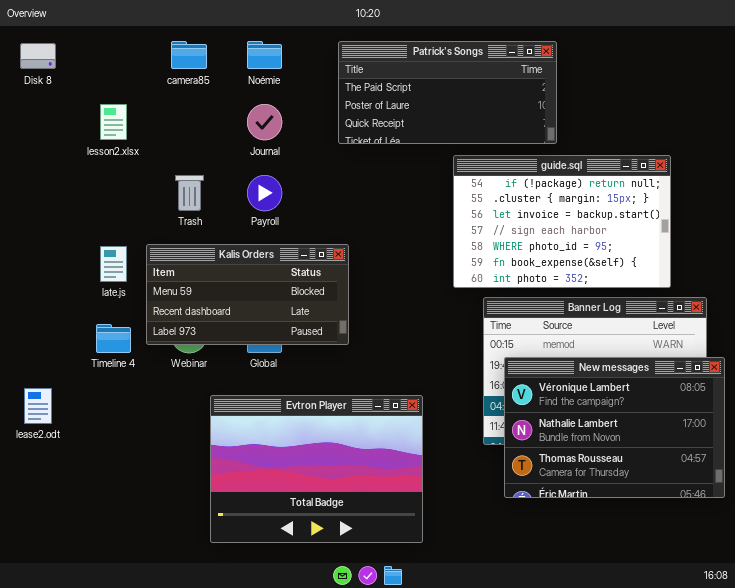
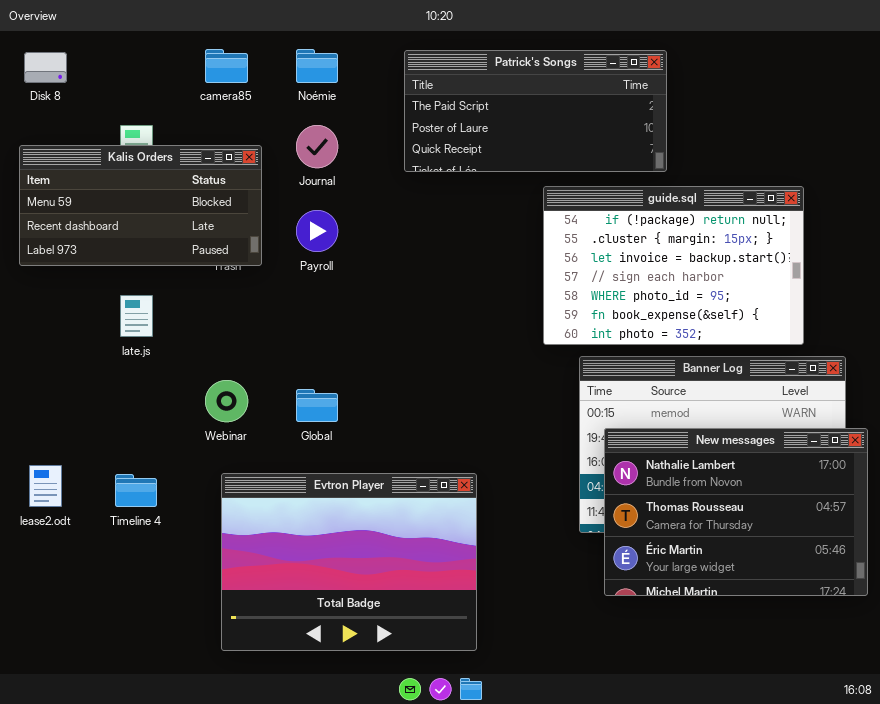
Kalis Orders: [146,244,349,345] -> [19,145,262,266], moved
Timeline 4: [96,324,131,353] -> [115,474,157,507], moved
New messages: [504,357,725,498] -> [604,428,868,596], scrolled down 1 row
Evtron Player: [210,395,423,543] -> [221,473,477,651], moved

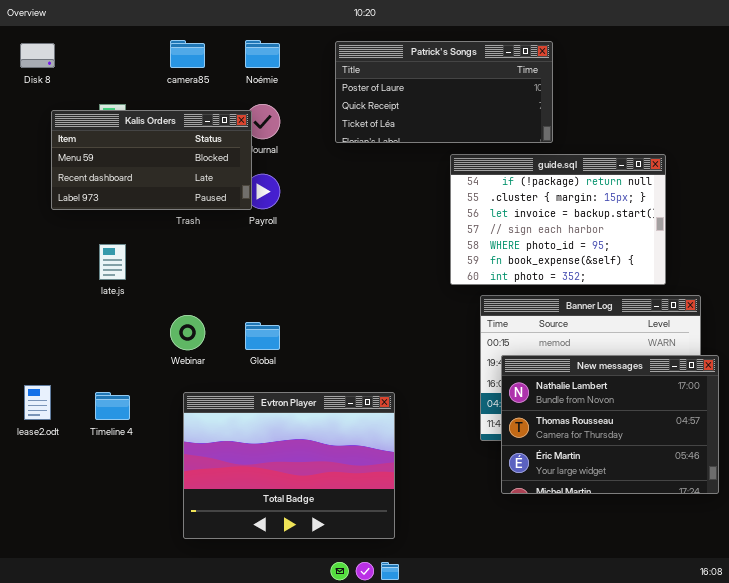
Patrick's Songs: [404,50,667,172] -> [335,41,553,143], scrolled down 1 row
Kalis Orders: [19,145,262,266] -> [51,110,252,210], moved

